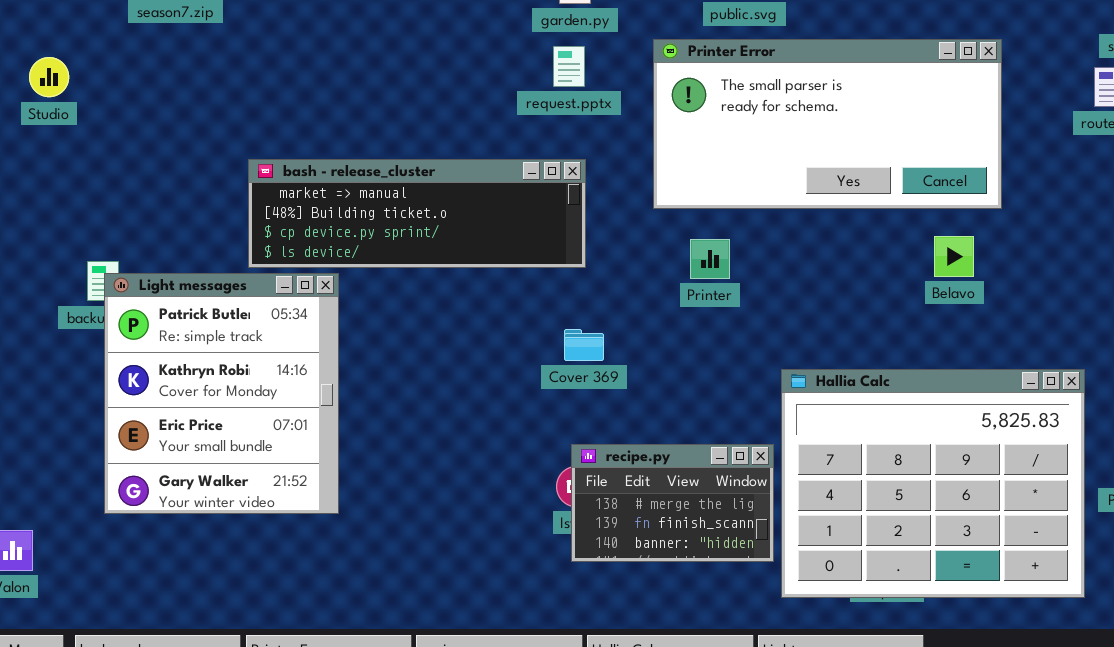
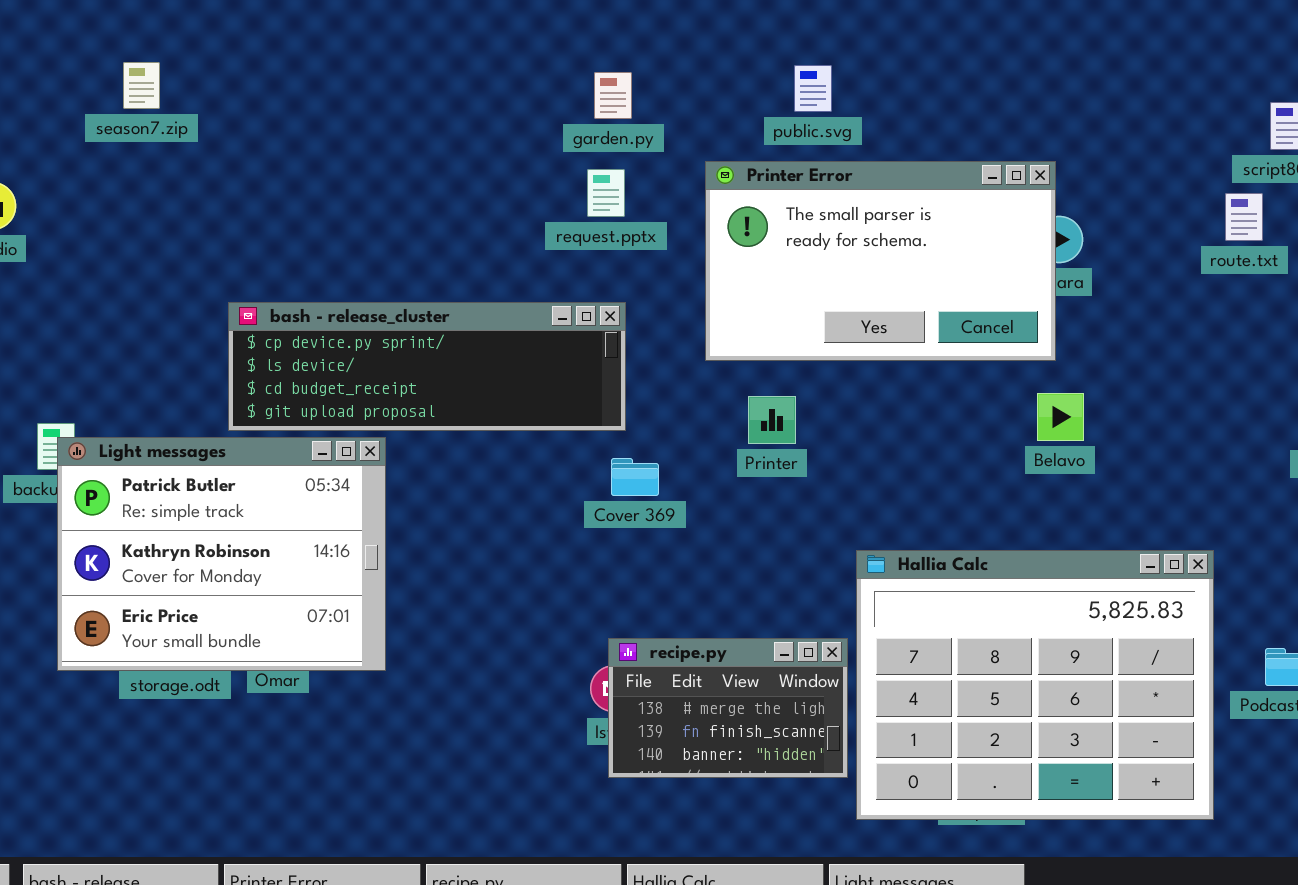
Printer Error: [653,39,1002,209] -> [705,161,1056,361], resized
bash - release_cluster: [248,159,586,268] -> [228,302,626,431], scrolled down 2 rows
Light messages: [104,273,339,514] -> [57,437,386,671], resized
Cover 369: [564,329,604,361] -> [611,458,659,496], moved

